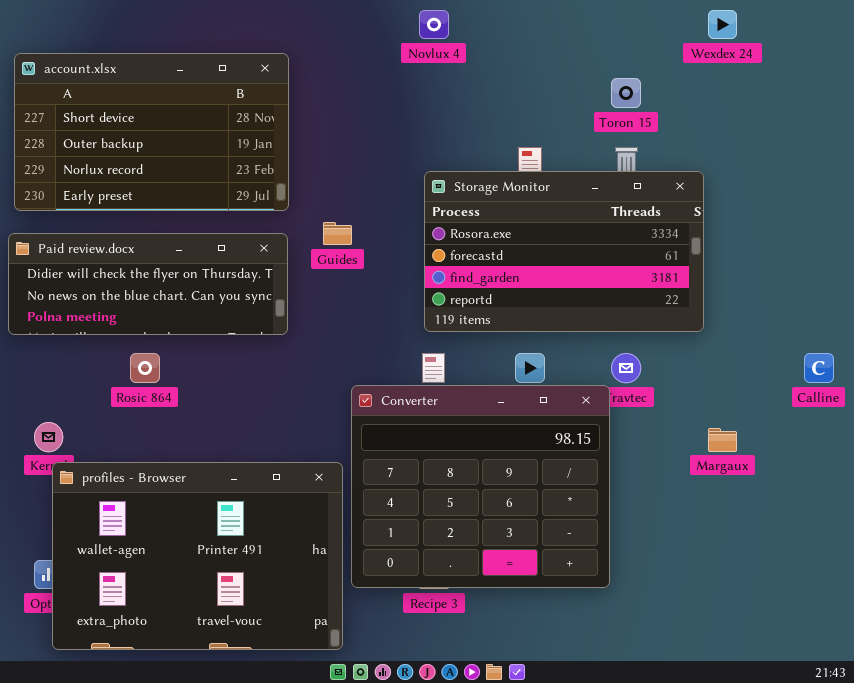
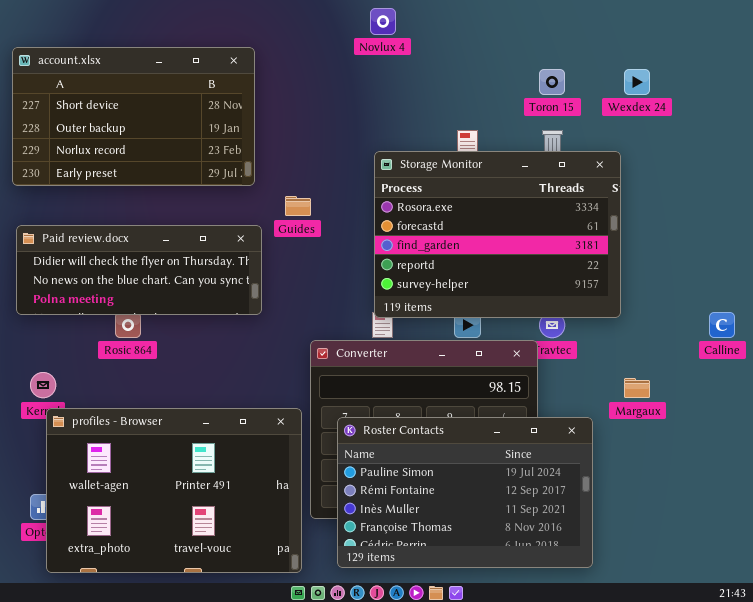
Wexdex 24: [708,10,737,39] -> [624,69,650,95], moved
Storage Monitor: [424,171,704,332] -> [374,151,621,318], resized
Paid review.docx: [8,233,288,335] -> [16,225,262,315], moved
Roster Contacts: none -> [337,417,593,568], opened

